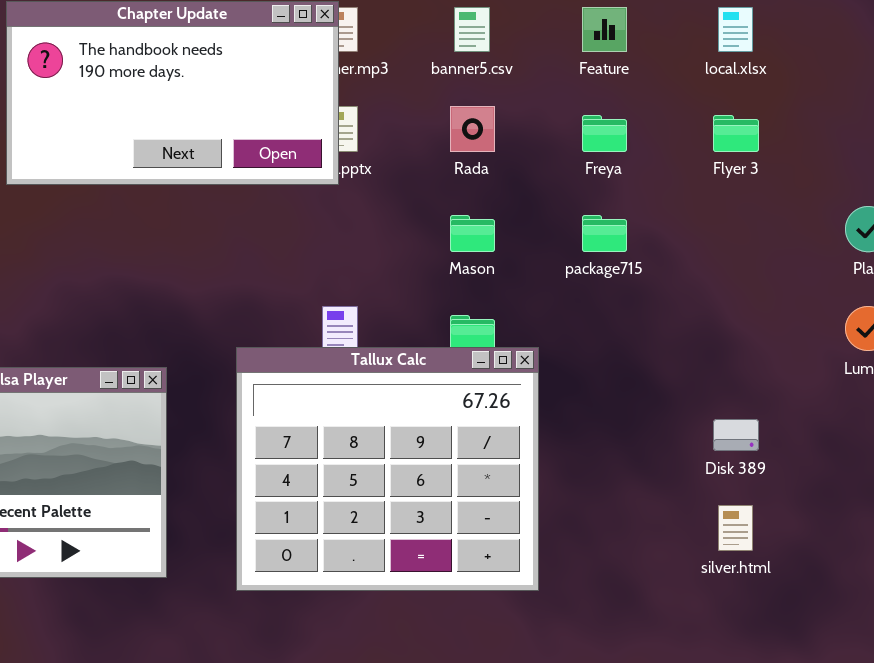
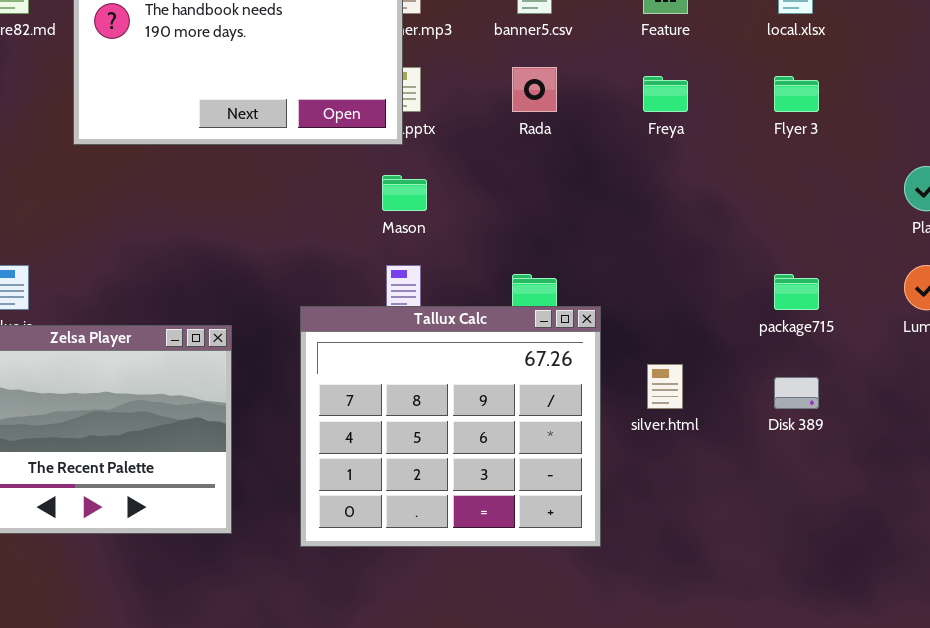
Mason: [450,215,495,252] -> [382,175,427,211], moved
package715: [582,215,627,252] -> [774,274,819,310], moved
silver.html: [718,505,753,551] -> [647,364,683,409], moved

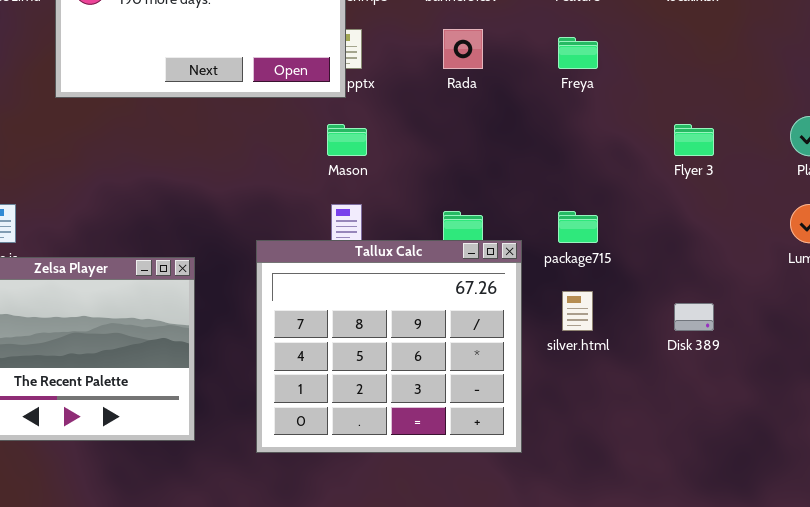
Flyer 3: [774,76,819,112] -> [674,124,714,156], moved
package715: [774,274,819,310] -> [558,211,598,243], moved

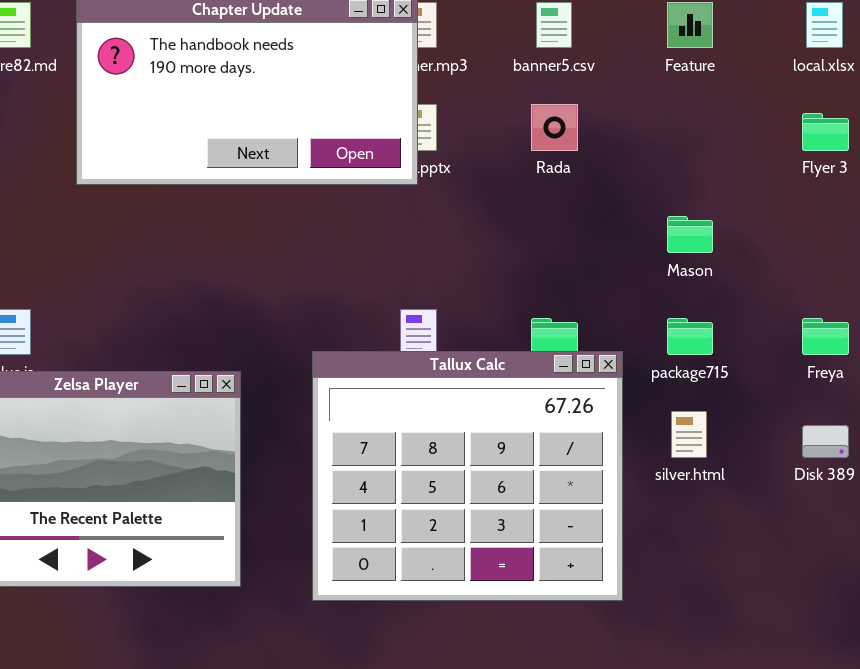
Freya: [558,37,598,69] -> [802,318,849,355], moved
Mason: [327,124,367,156] -> [667,216,713,253], moved
Flyer 3: [674,124,714,156] -> [802,113,849,151], moved

